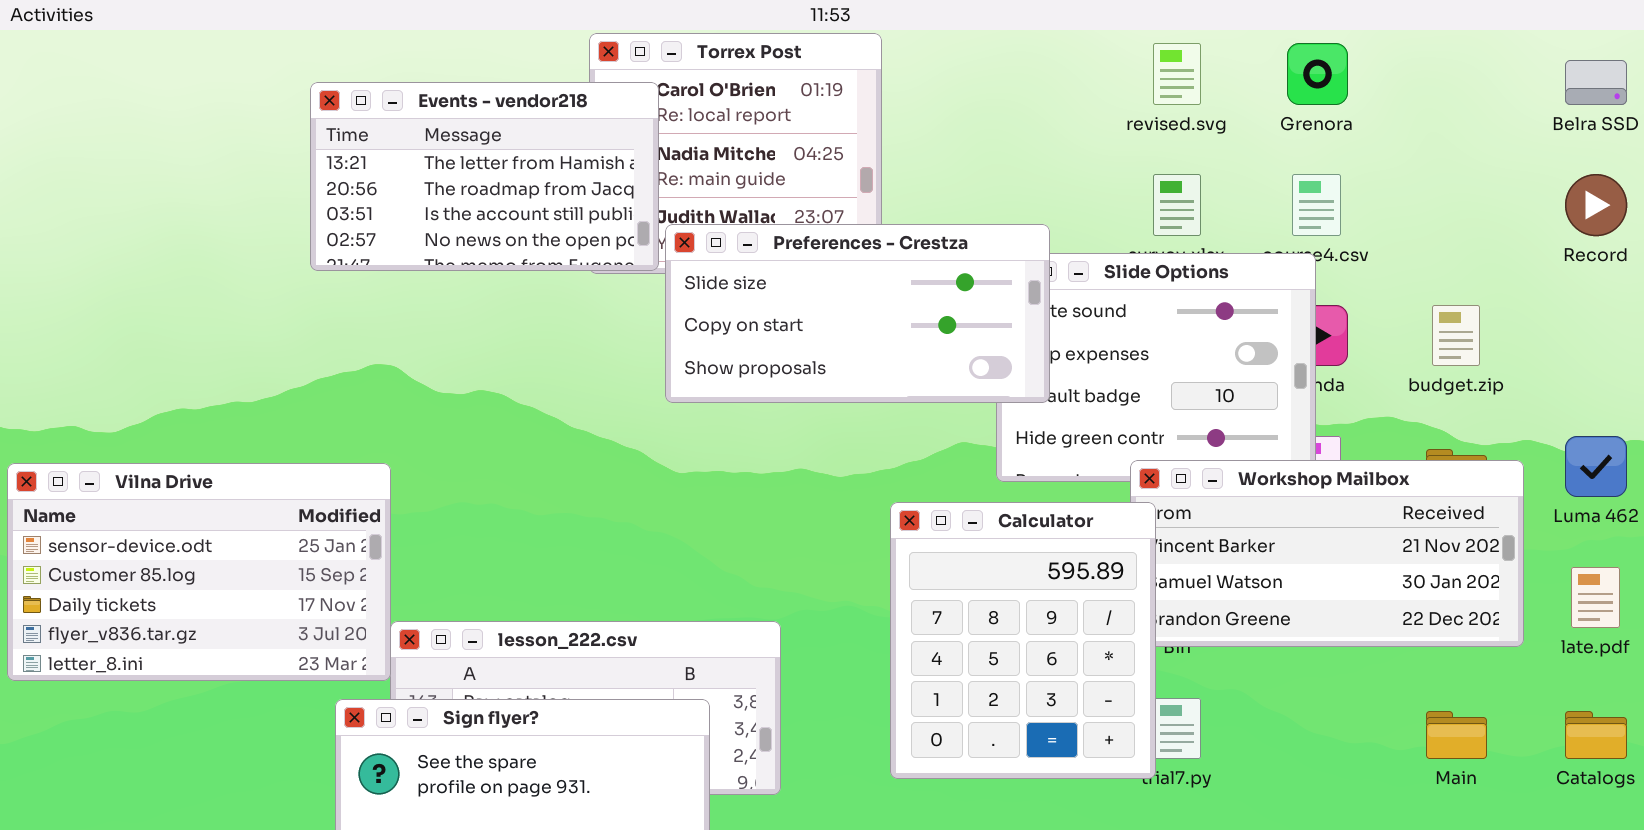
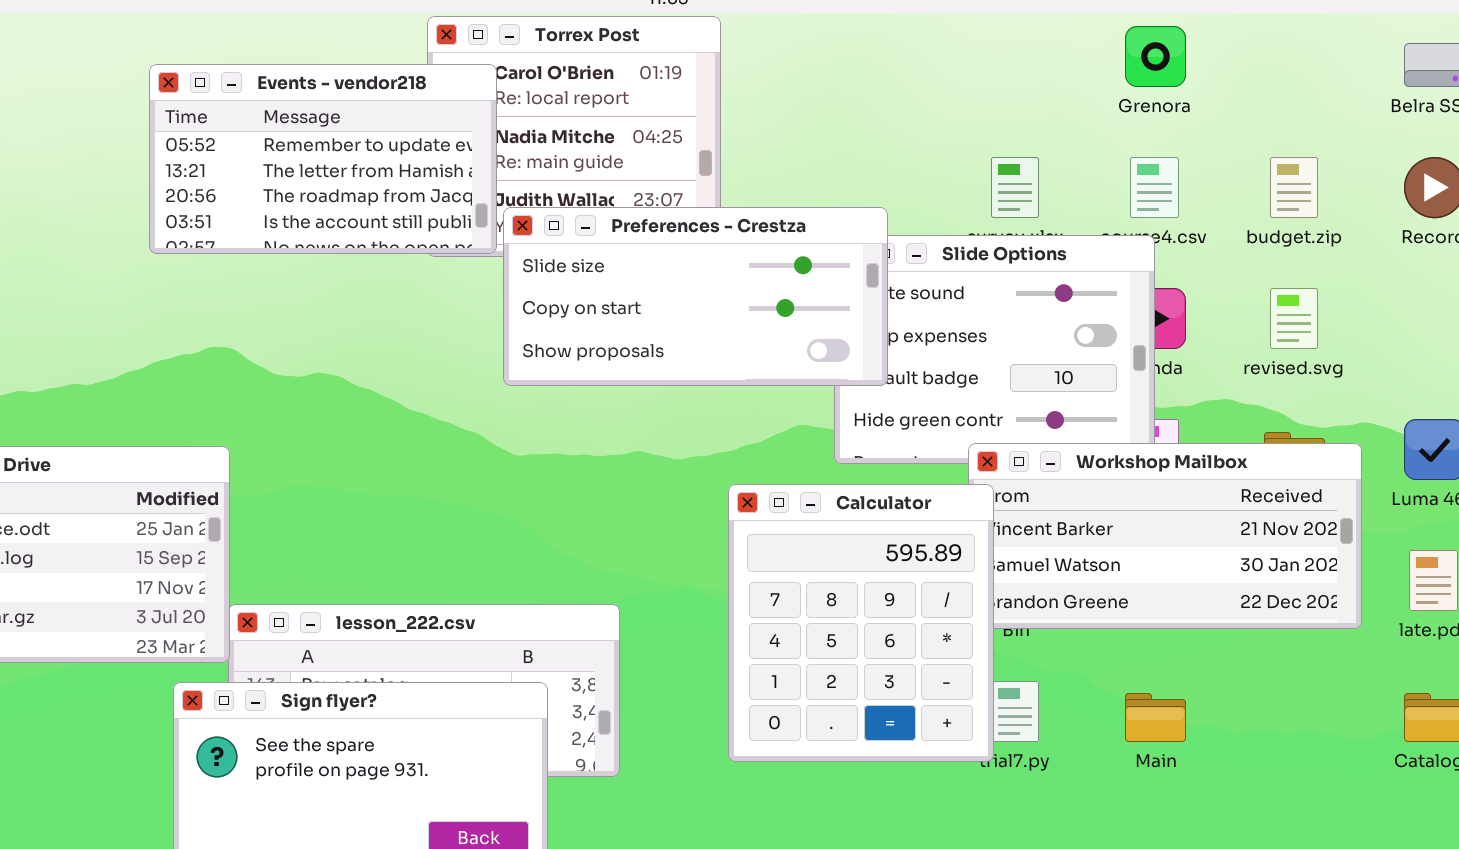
revised.svg: [1153,43,1201,105] -> [1270,288,1318,349], moved
Events - vendor218: [310,82,659,271] -> [149,64,497,254], scrolled up 1 row
budget.zip: [1432,305,1480,366] -> [1270,157,1318,218], moved
Main: [1426,711,1487,759] -> [1125,693,1186,742], moved

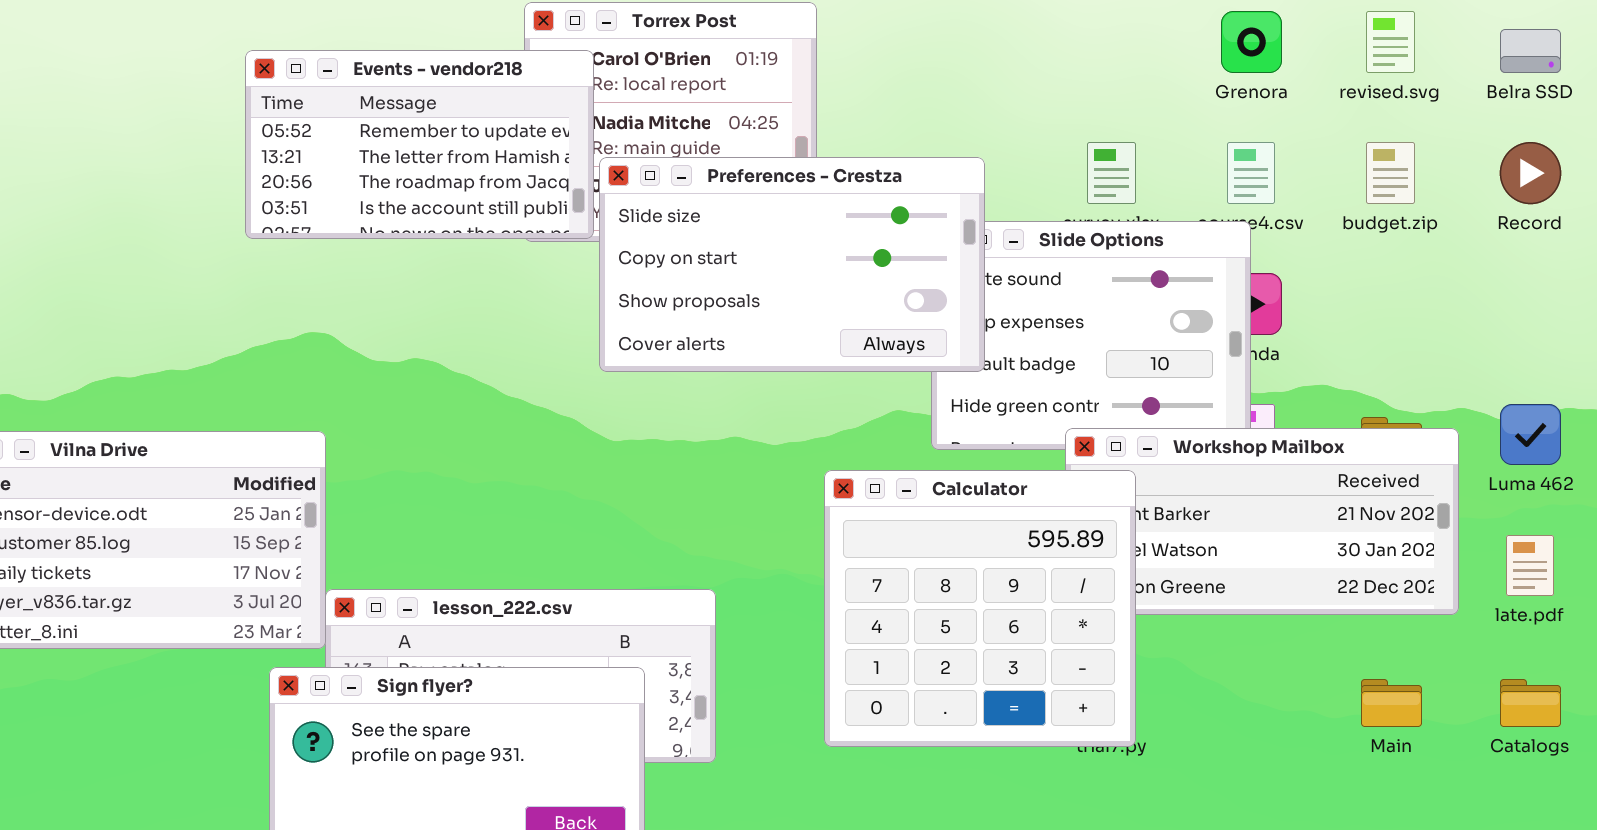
Preferences - Crestza: [503,207,888,386] -> [599,157,985,372], resized
revised.svg: [1270,288,1318,349] -> [1366,11,1415,73], moved
Calculator: [728,484,994,762] -> [824,470,1136,747], resized
Main: [1125,693,1186,742] -> [1361,679,1422,727], moved

